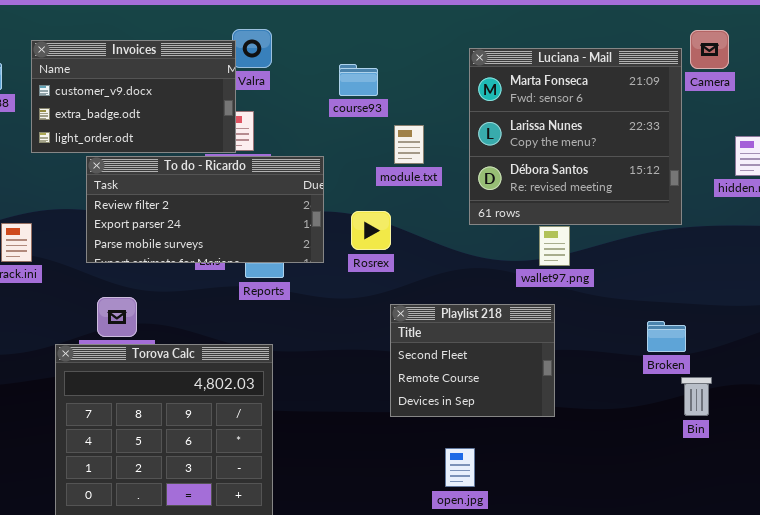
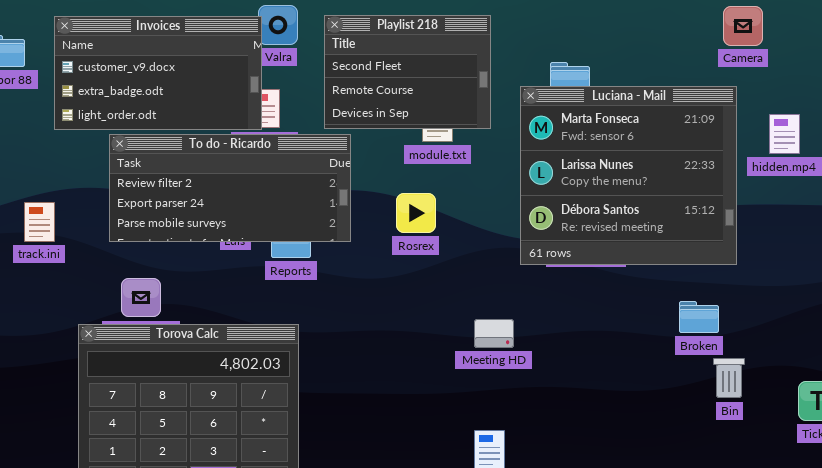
Luciana - Mail: [469,48,682,225] -> [520,86,737,265], moved
Rosrex: [351,211,391,250] -> [396,193,436,233], moved
Playlist 218: [390,304,555,417] -> [324,15,491,129], moved

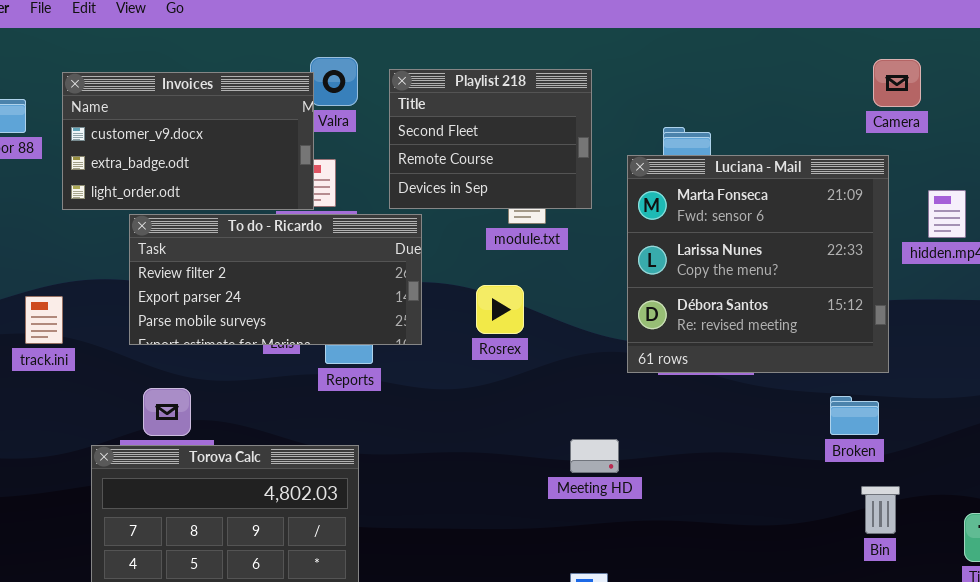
Broken: [679,301,719,333] -> [830,396,879,435], moved

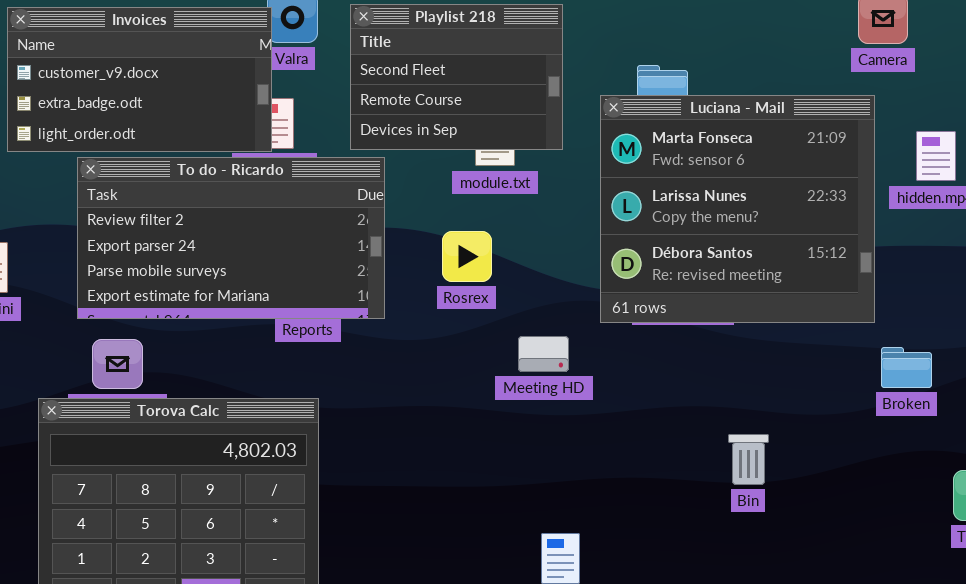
To do - Ricardo: [129,214,422,345] -> [77,157,385,319], resized
Broken: [830,396,879,435] -> [881,347,932,388], moved
Meeting HD: [570,439,619,473] -> [518,336,569,372], moved
Bin: [861,486,900,534] -> [728,434,769,485], moved

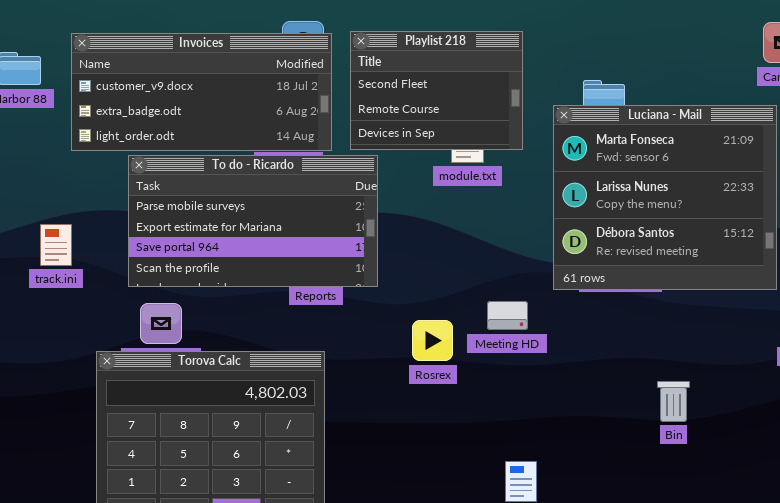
Invoices: [7,7,272,152] -> [71,33,332,151], resized
To do - Ricardo: [77,157,385,319] -> [128,155,378,287], scrolled down 2 rows
Rosrex: [442,231,492,282] -> [412,320,453,361], moved

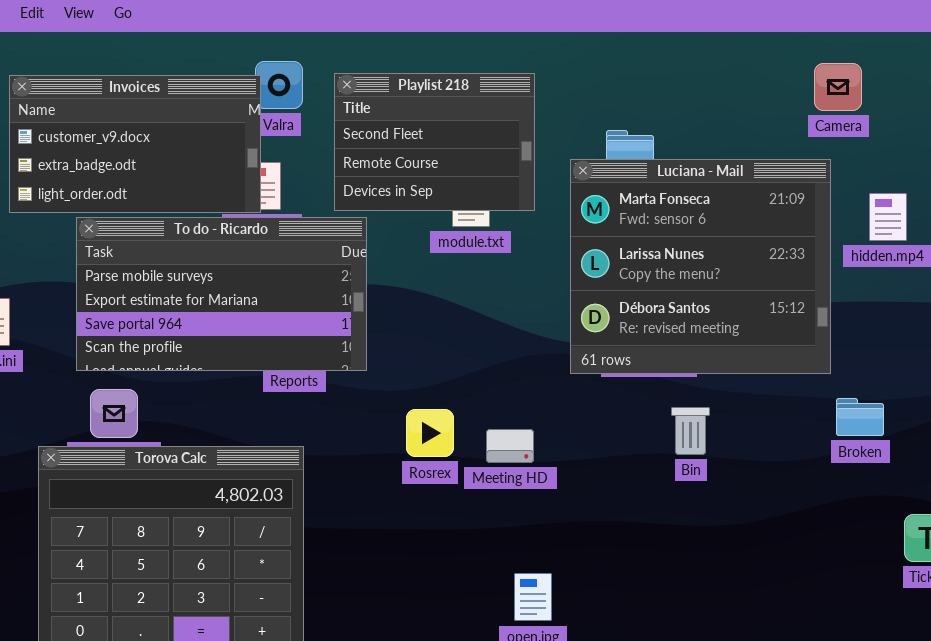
Invoices: [71,33,332,151] -> [9,75,261,213], resized
Meeting HD: [487,301,528,330] -> [486,429,534,463], moved
Bin: [657,381,690,422] -> [671,407,710,455], moved

